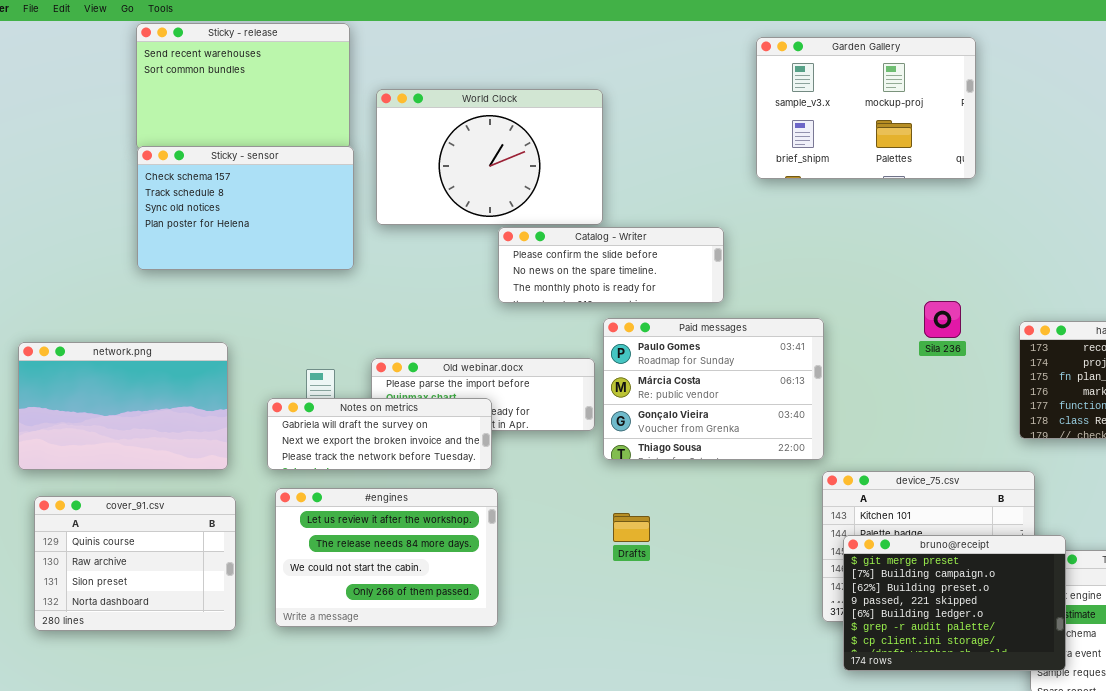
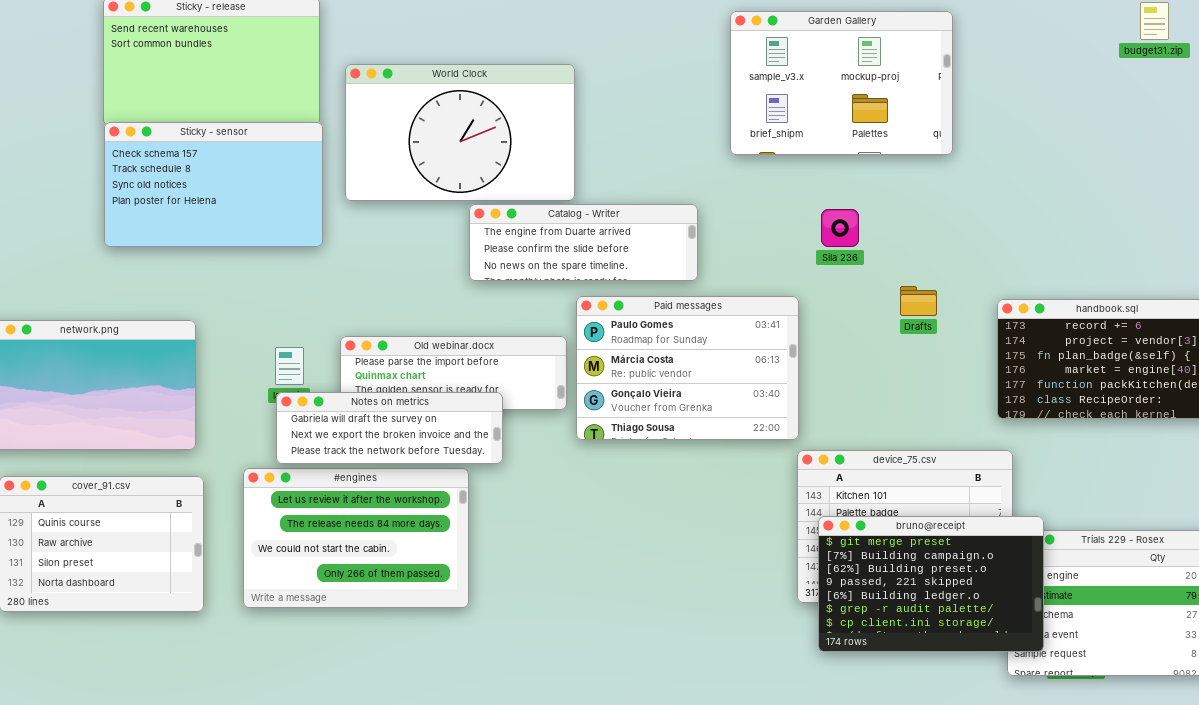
Catalog - Writer: [498,227,724,303] -> [469,204,698,281], scrolled up 1 row
Sila 236: [924,301,961,338] -> [821,209,859,247], moved
Notes on metrics: [267,398,492,470] -> [276,392,503,464], moved
Drafts: [613,513,650,542] -> [900,286,937,316], moved

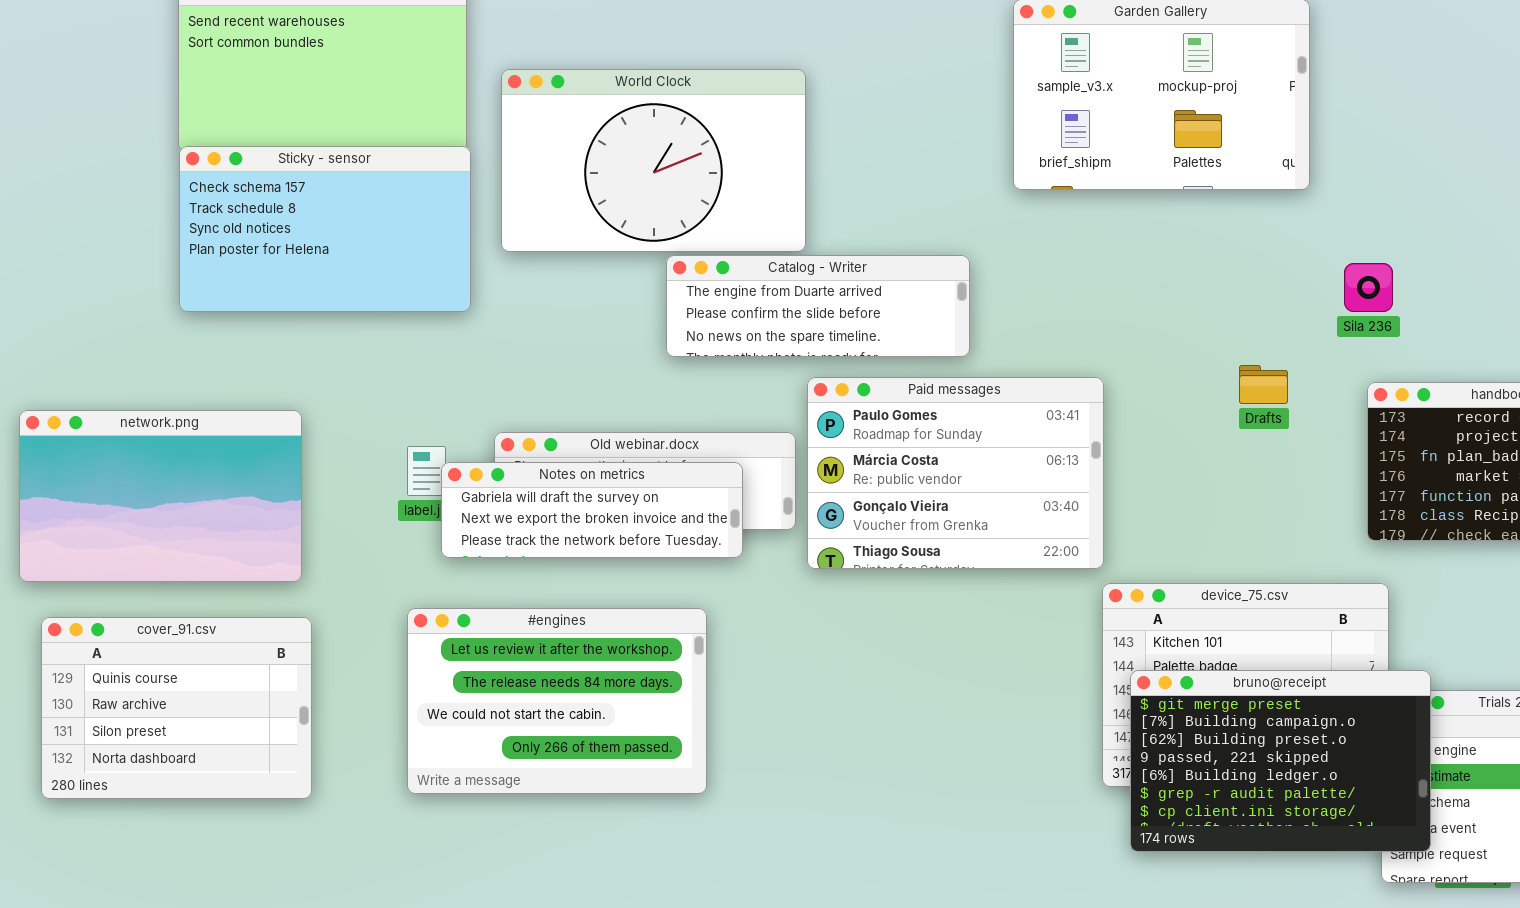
Sila 236: [821,209,859,247] -> [1344,263,1393,312], moved
Notes on metrics: [276,392,503,464] -> [441,462,743,558], moved
#engines: [243,468,469,608] -> [407,608,707,794], moved

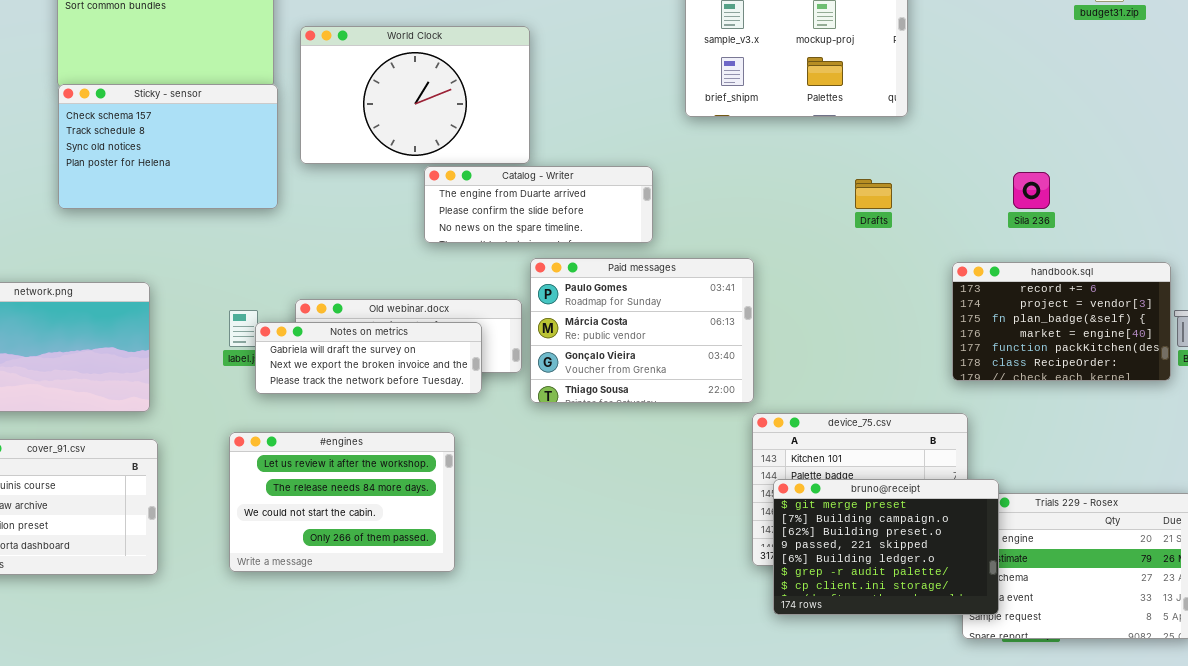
Sila 236: [1344,263,1393,312] -> [1013,172,1050,209], moved
Drafts: [1239,365,1288,404] -> [855,179,892,209], moved

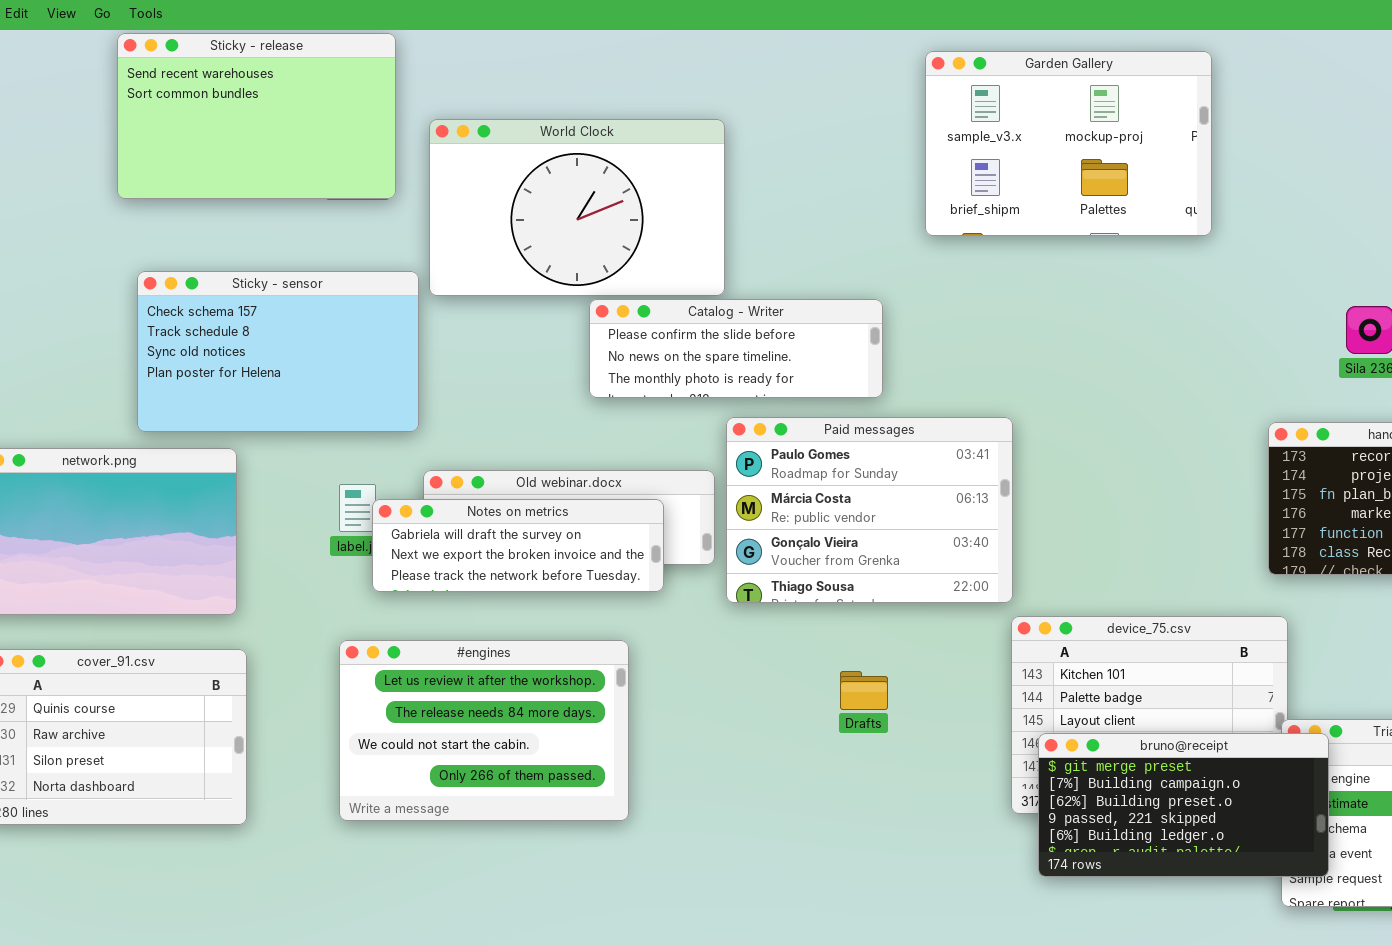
Sticky - sensor: [58,84,278,209] -> [137,271,419,432], moved
Catalog - Writer: [424,166,653,243] -> [589,299,883,398], scrolled down 1 row
Drafts: [855,179,892,209] -> [840,671,888,710], moved
bruno@receipt: [773,479,999,615] -> [1038,733,1329,877], resized

